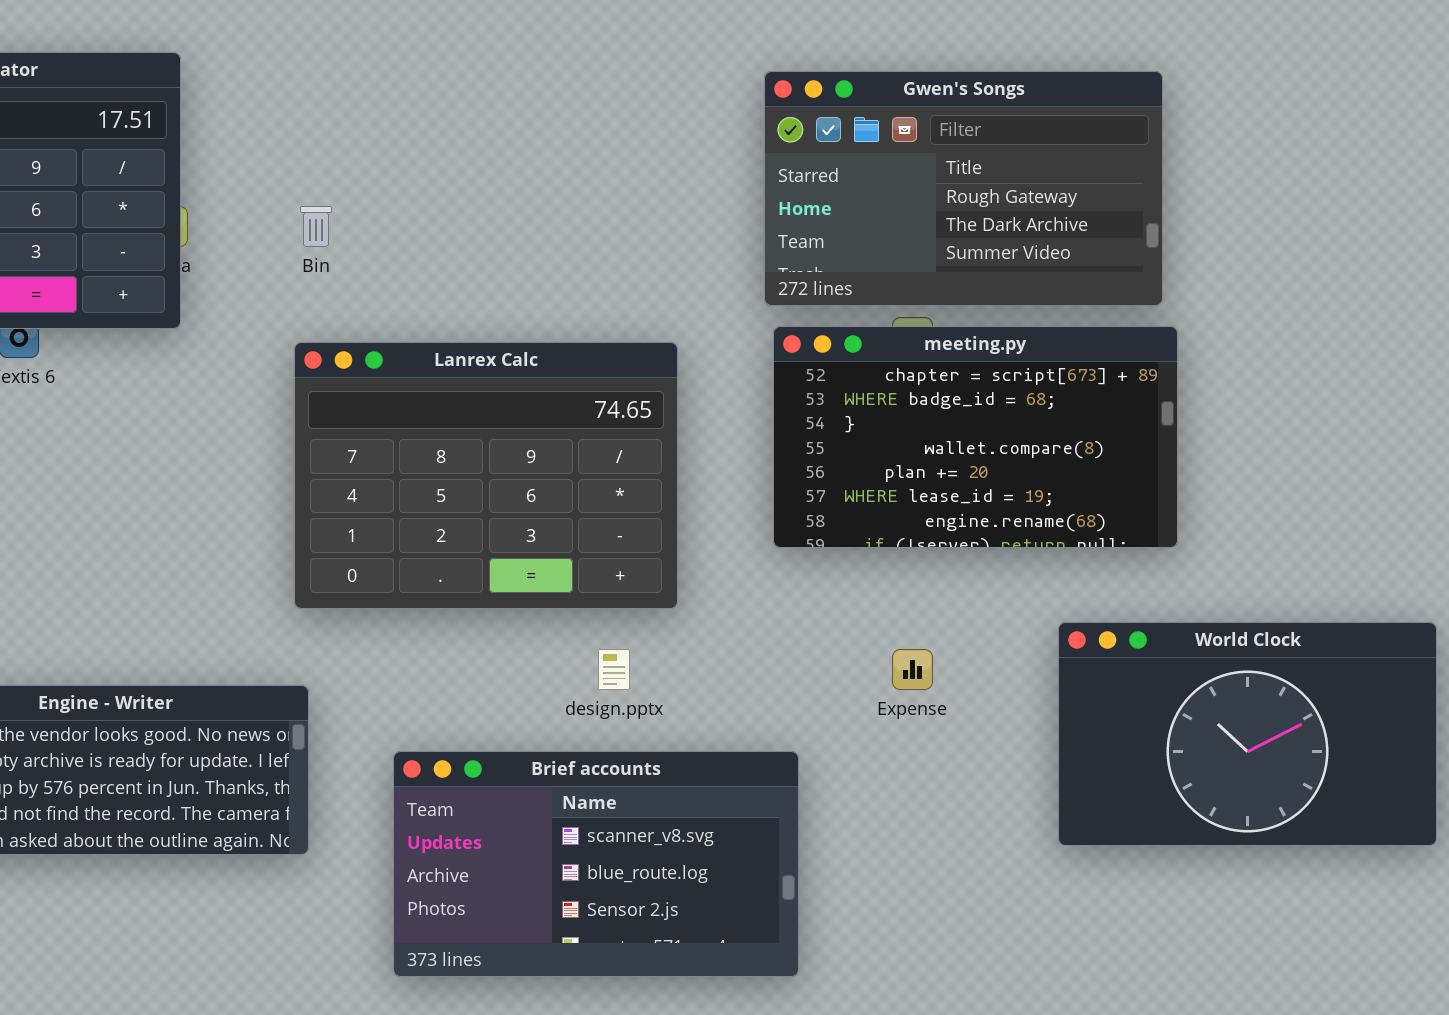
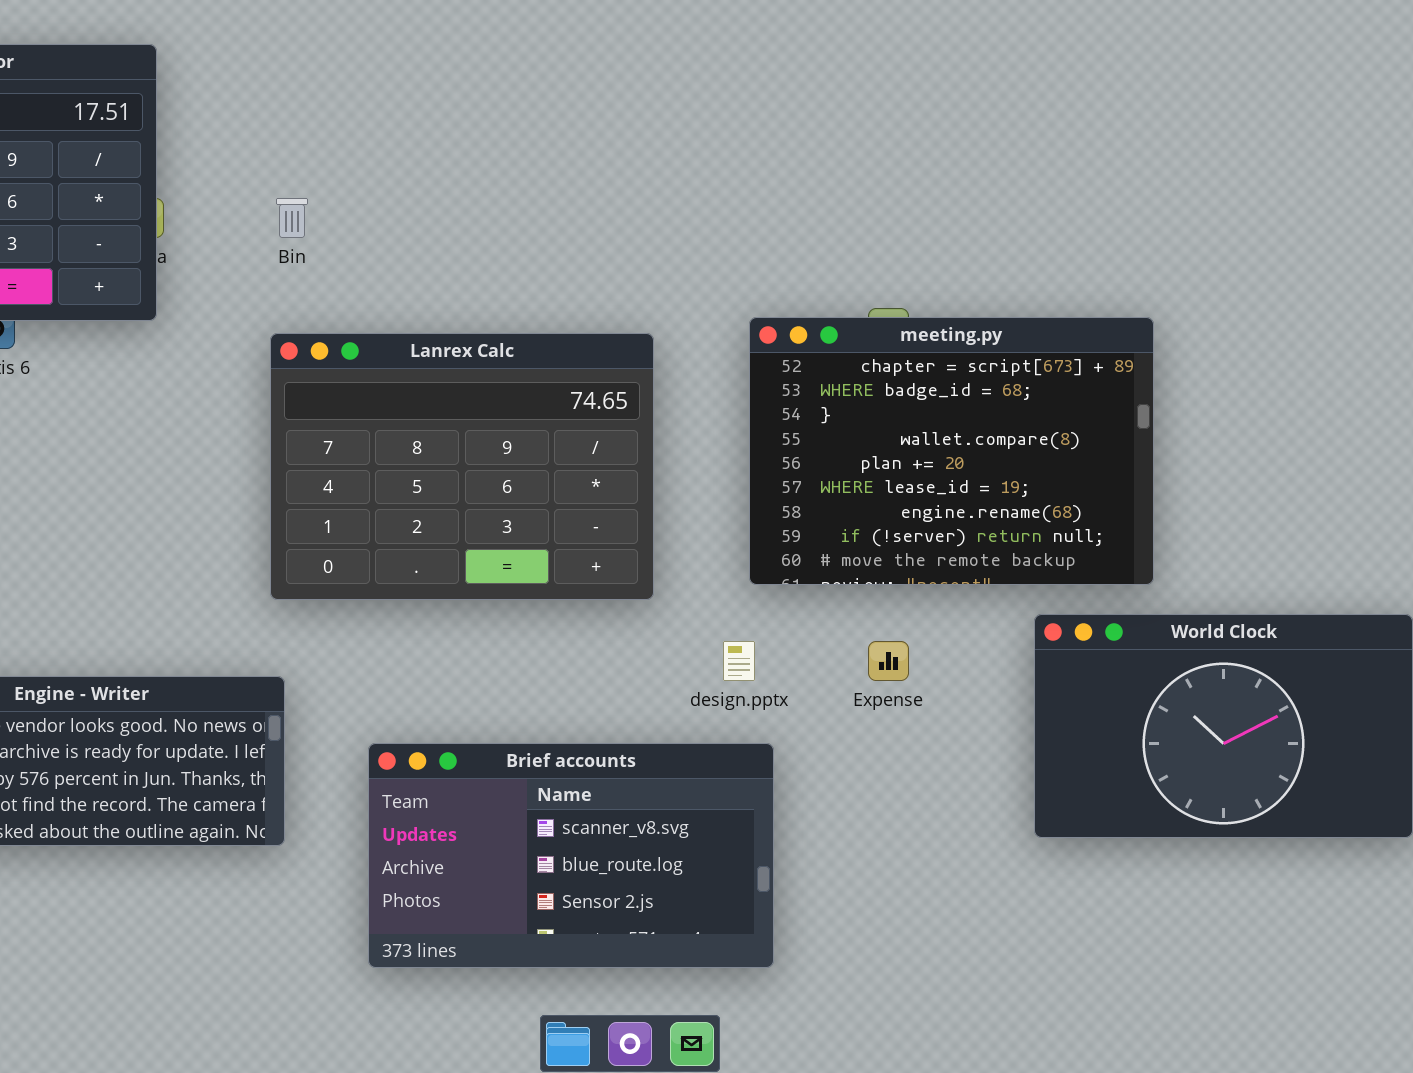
Gwen's Songs: [764,71,1163,306] -> none, closed
meeting.py: [773,326,1178,548] -> [749,317,1154,585], resized
design.pptx: [598,649,630,690] -> [723,641,755,681], moved

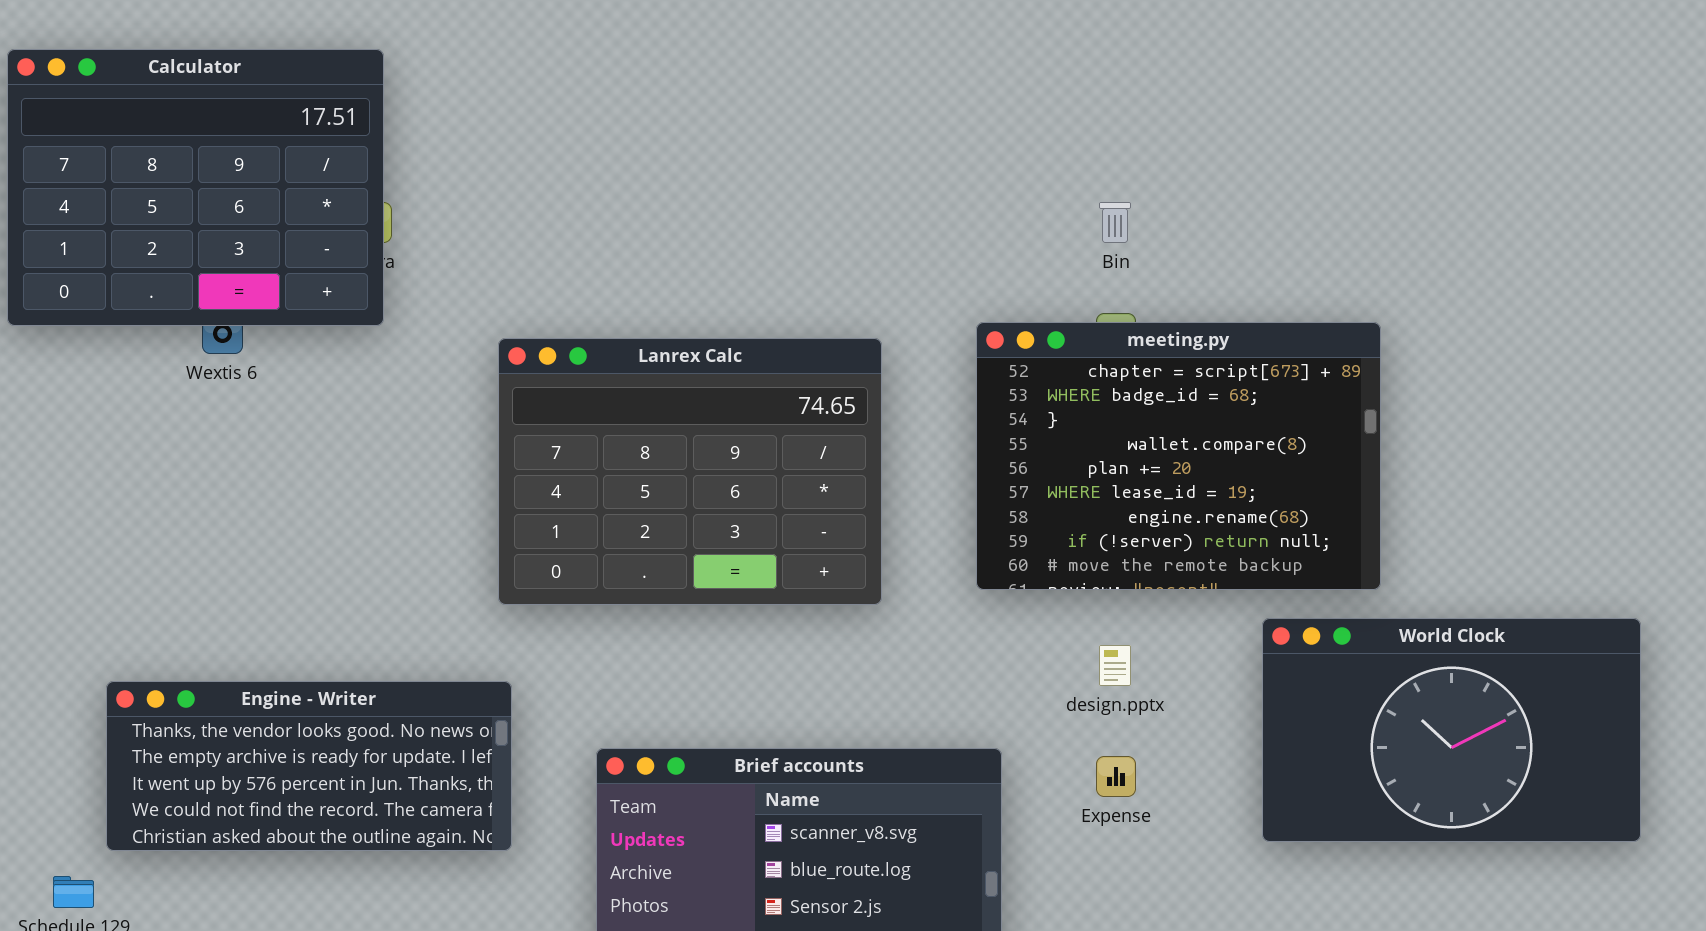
Bin: [276,198,308,238] -> [1099,202,1131,243], moved
design.pptx: [723,641,755,681] -> [1099,645,1131,686], moved
Expense: [868,641,909,681] -> [1096,756,1136,797], moved

